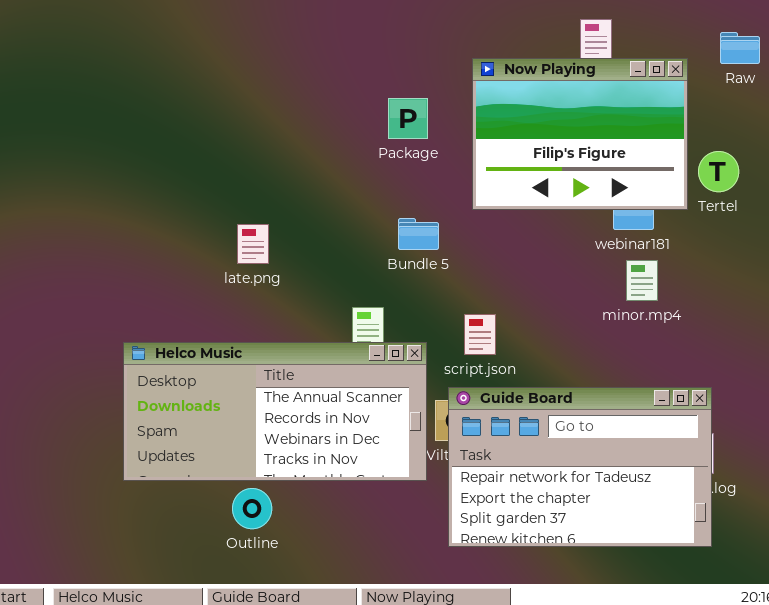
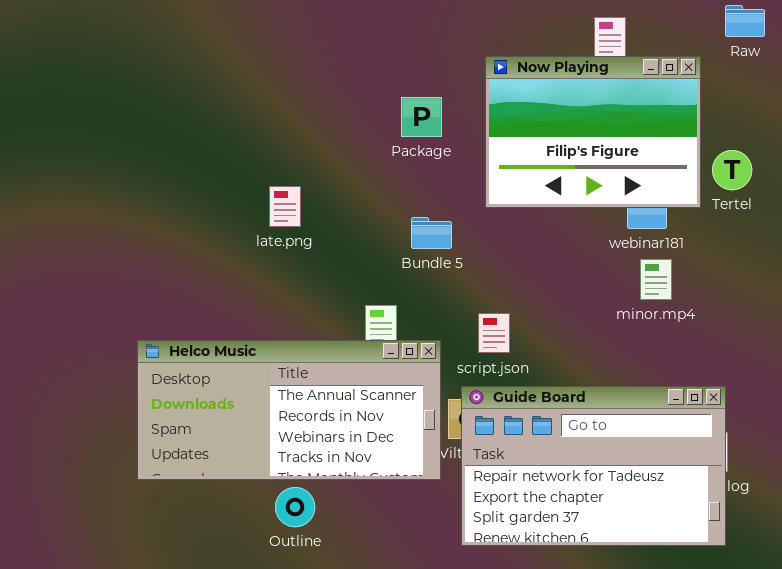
Raw: [720,32,760,64] -> [725,5,765,37], moved
late.png: [237,224,269,264] -> [269,186,301,227], moved
Outline: [232,488,272,529] -> [275,487,315,527], moved

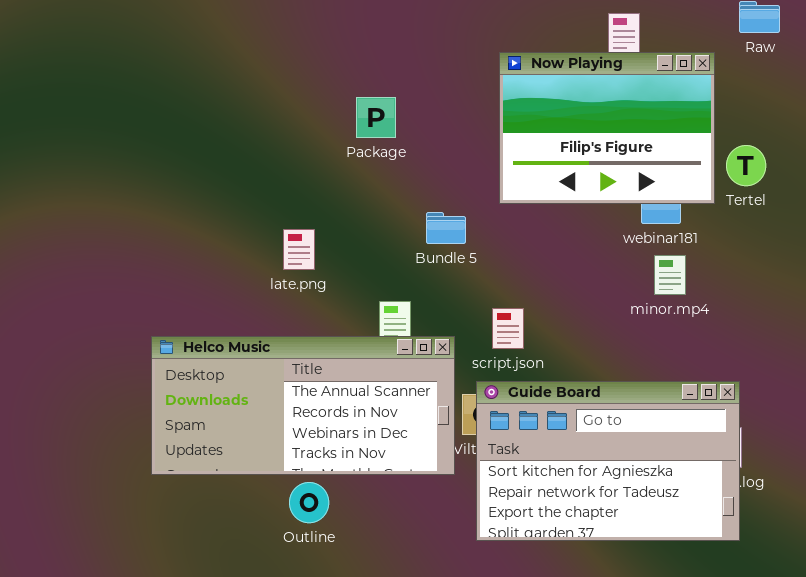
Package: [401,97,442,137] -> [356,97,396,138], moved
late.png: [269,186,301,227] -> [283,229,315,270], moved
Guide Board: [461,386,726,546] -> [476,381,740,541], scrolled up 1 row

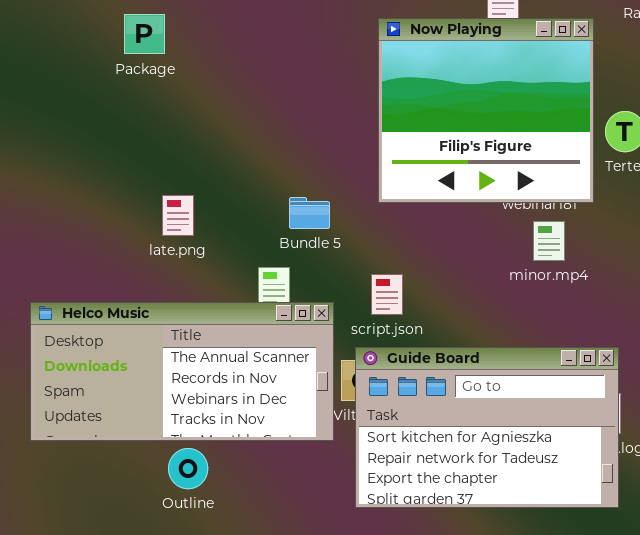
Now Playing: [499,52,715,204] -> [378,18,594,203], resized
Package: [356,97,396,138] -> [124,14,165,54], moved
Bundle 5: [426,212,466,244] -> [289,197,330,229], moved

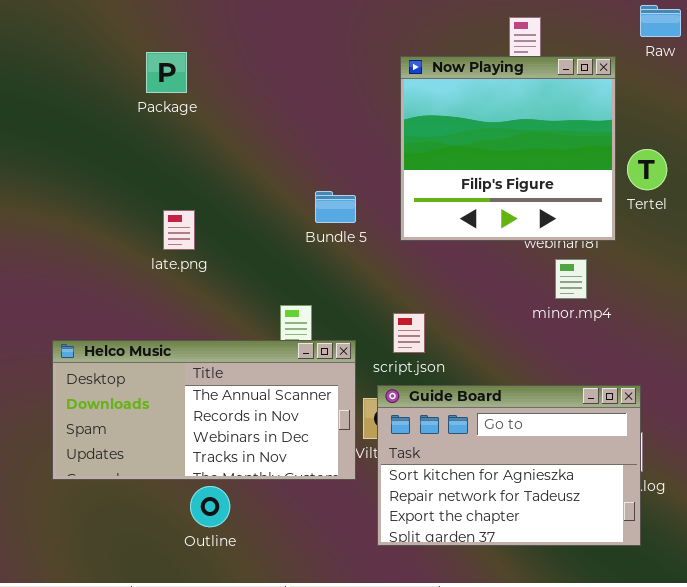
late.png: [162,195,194,236] -> [163,210,195,250], moved
Bundle 5: [289,197,330,229] -> [315,191,356,223], moved

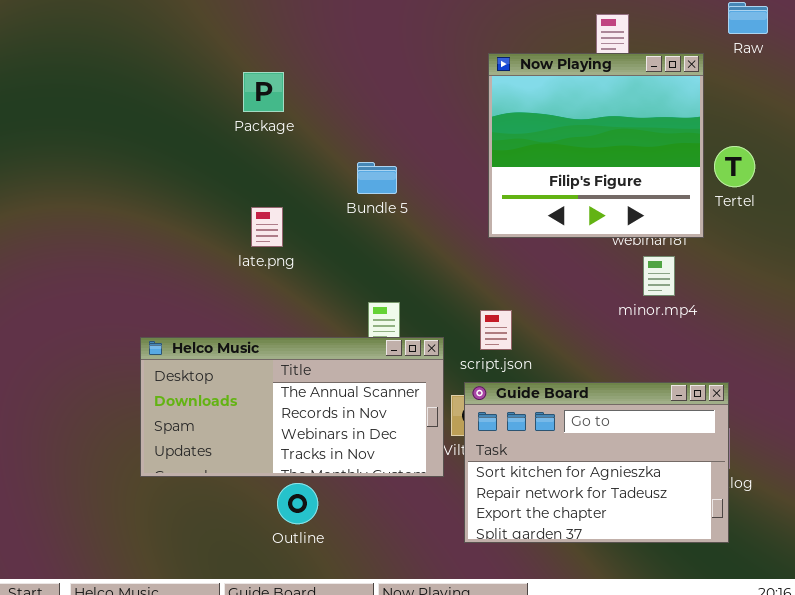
Package: [146,52,187,93] -> [243,72,284,112], moved
Bundle 5: [315,191,356,223] -> [357,162,397,194], moved

